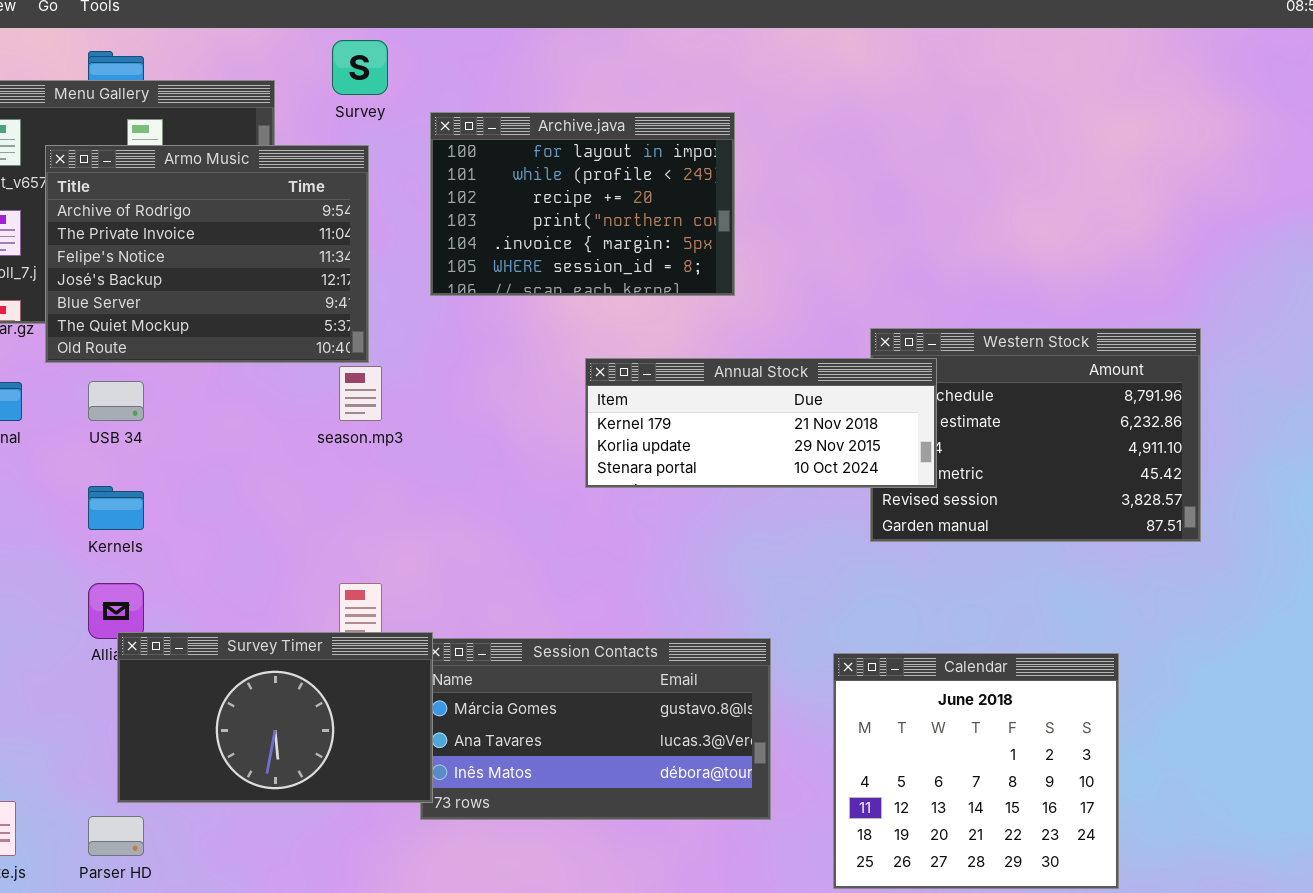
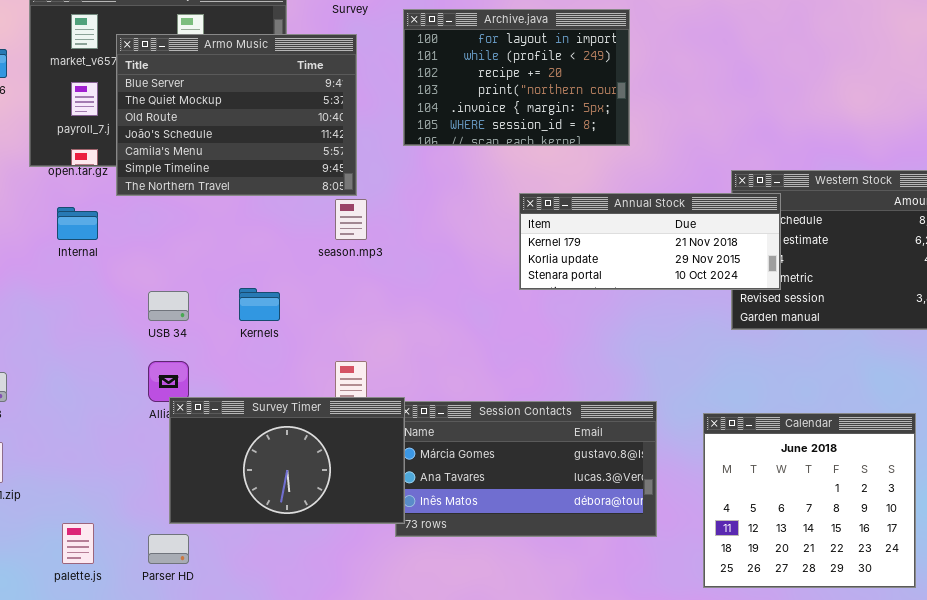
Armo Music: [45,145,369,363] -> [116,34,357,196], scrolled down 4 rows
USB 34: [88,381,144,421] -> [148,291,189,321], moved
Kernels: [88,486,144,530] -> [239,288,280,321], moved

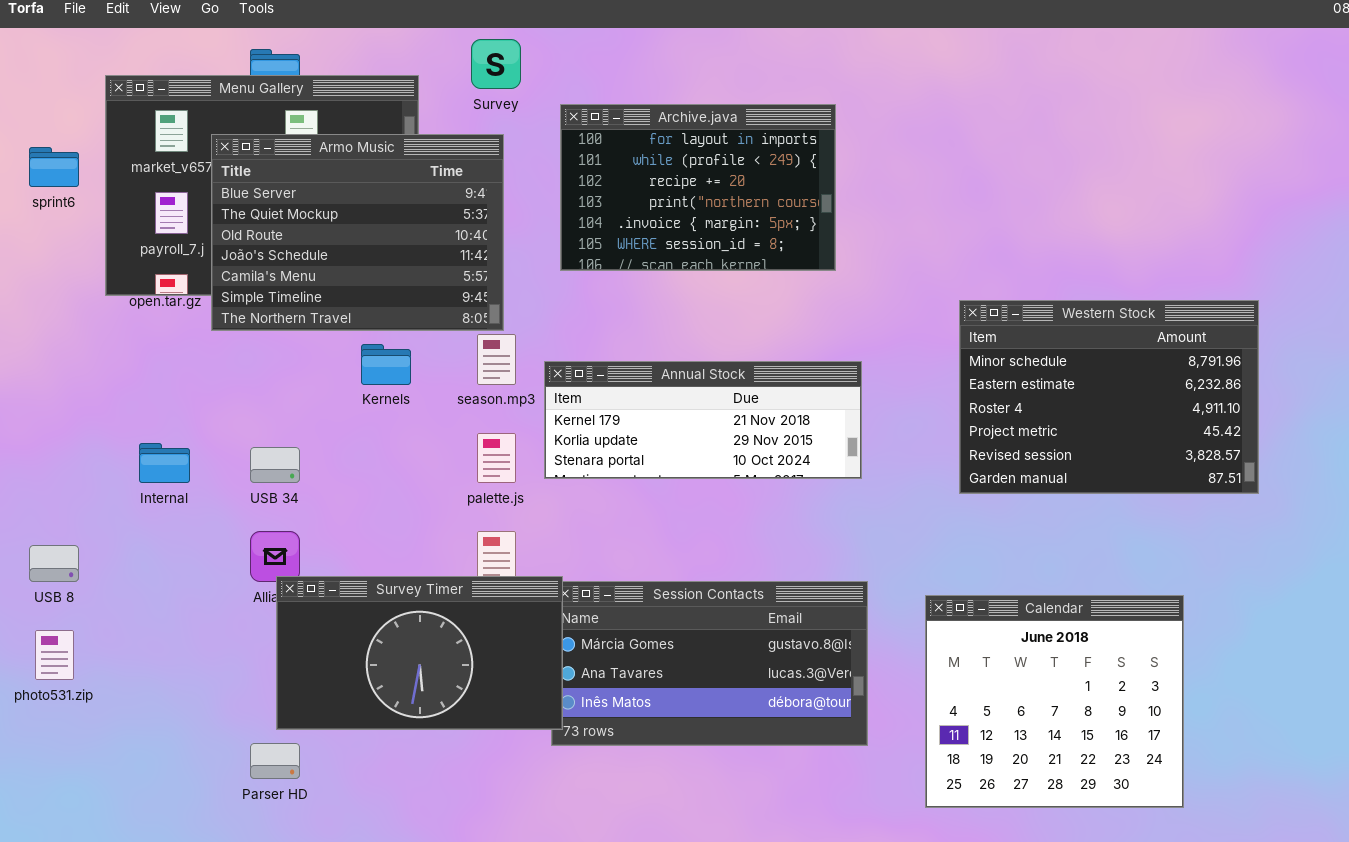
Annual Stock: [519,193,781,290] -> [544,361,862,479], moved
Internal: [57,207,98,240] -> [139,443,190,483], moved
Kernels: [239,288,280,321] -> [361,344,411,385], moved
palette.js: [62,523,94,564] -> [477,433,516,483], moved

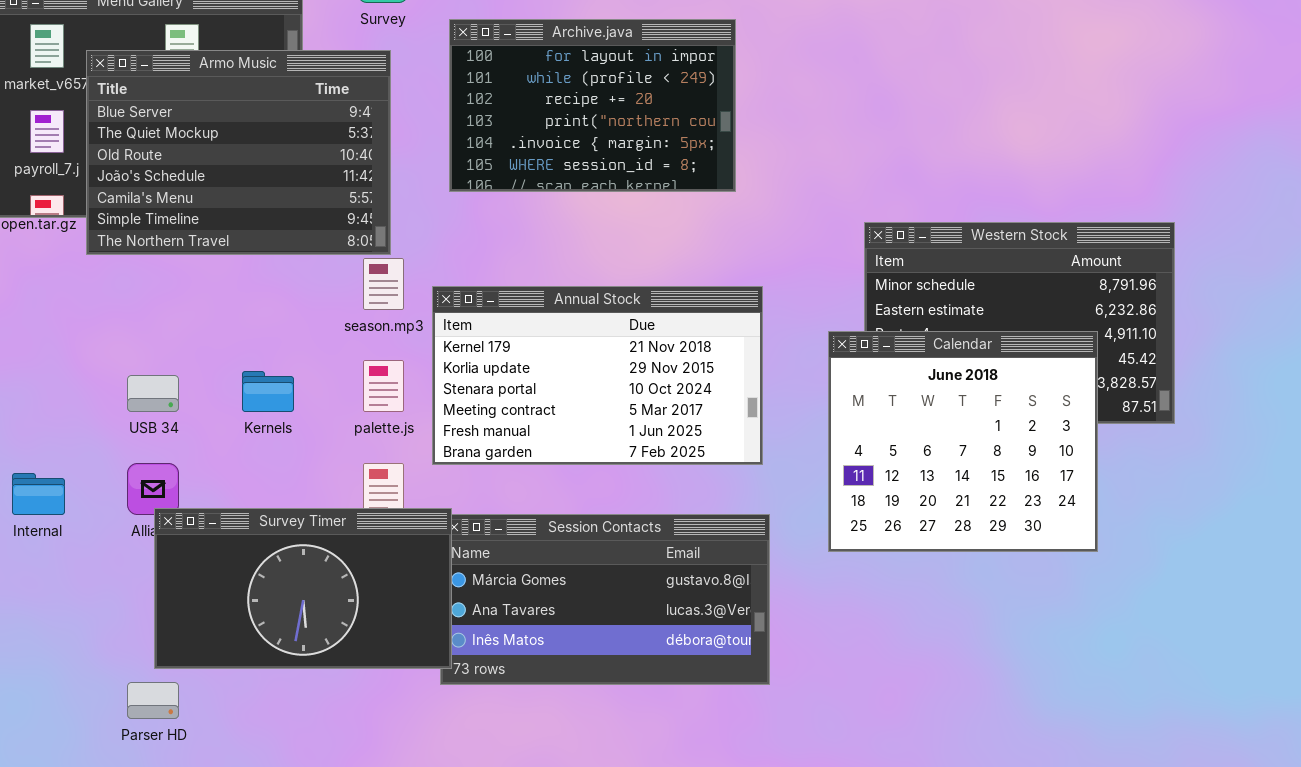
Kernels: [361,344,411,385] -> [242,371,294,412], moved
Annual Stock: [544,361,862,479] -> [432,286,763,465], resized
Internal: [139,443,190,483] -> [12,473,65,515], moved
Calendar: [925,595,1184,808] -> [828,331,1098,552], moved

